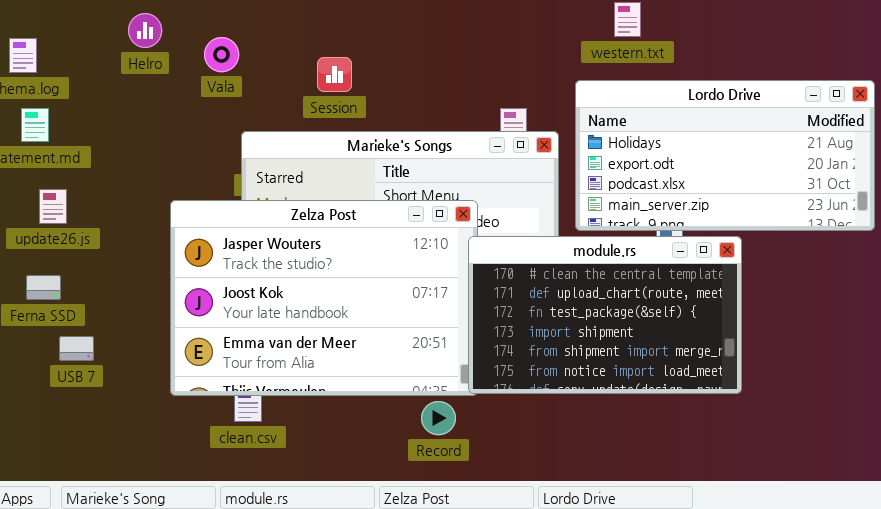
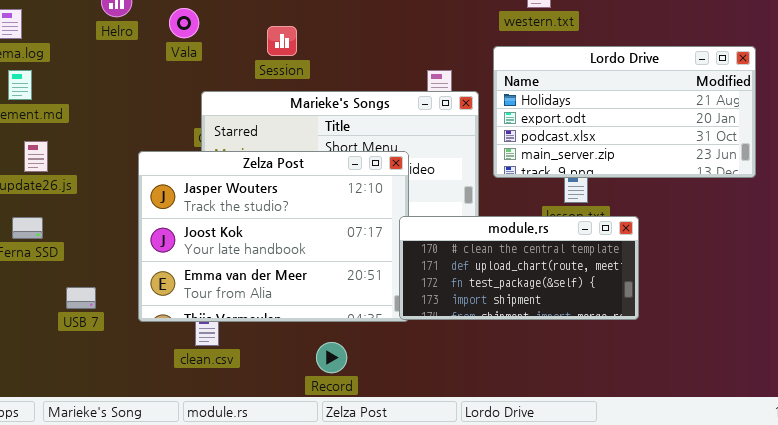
module.rs: [468,236,742,394] -> [399,216,639,320], resized
USB 7: [59,336,94,361] -> [66,287,96,309], moved
Record: [421,401,456,435] -> [316,342,347,373], moved

